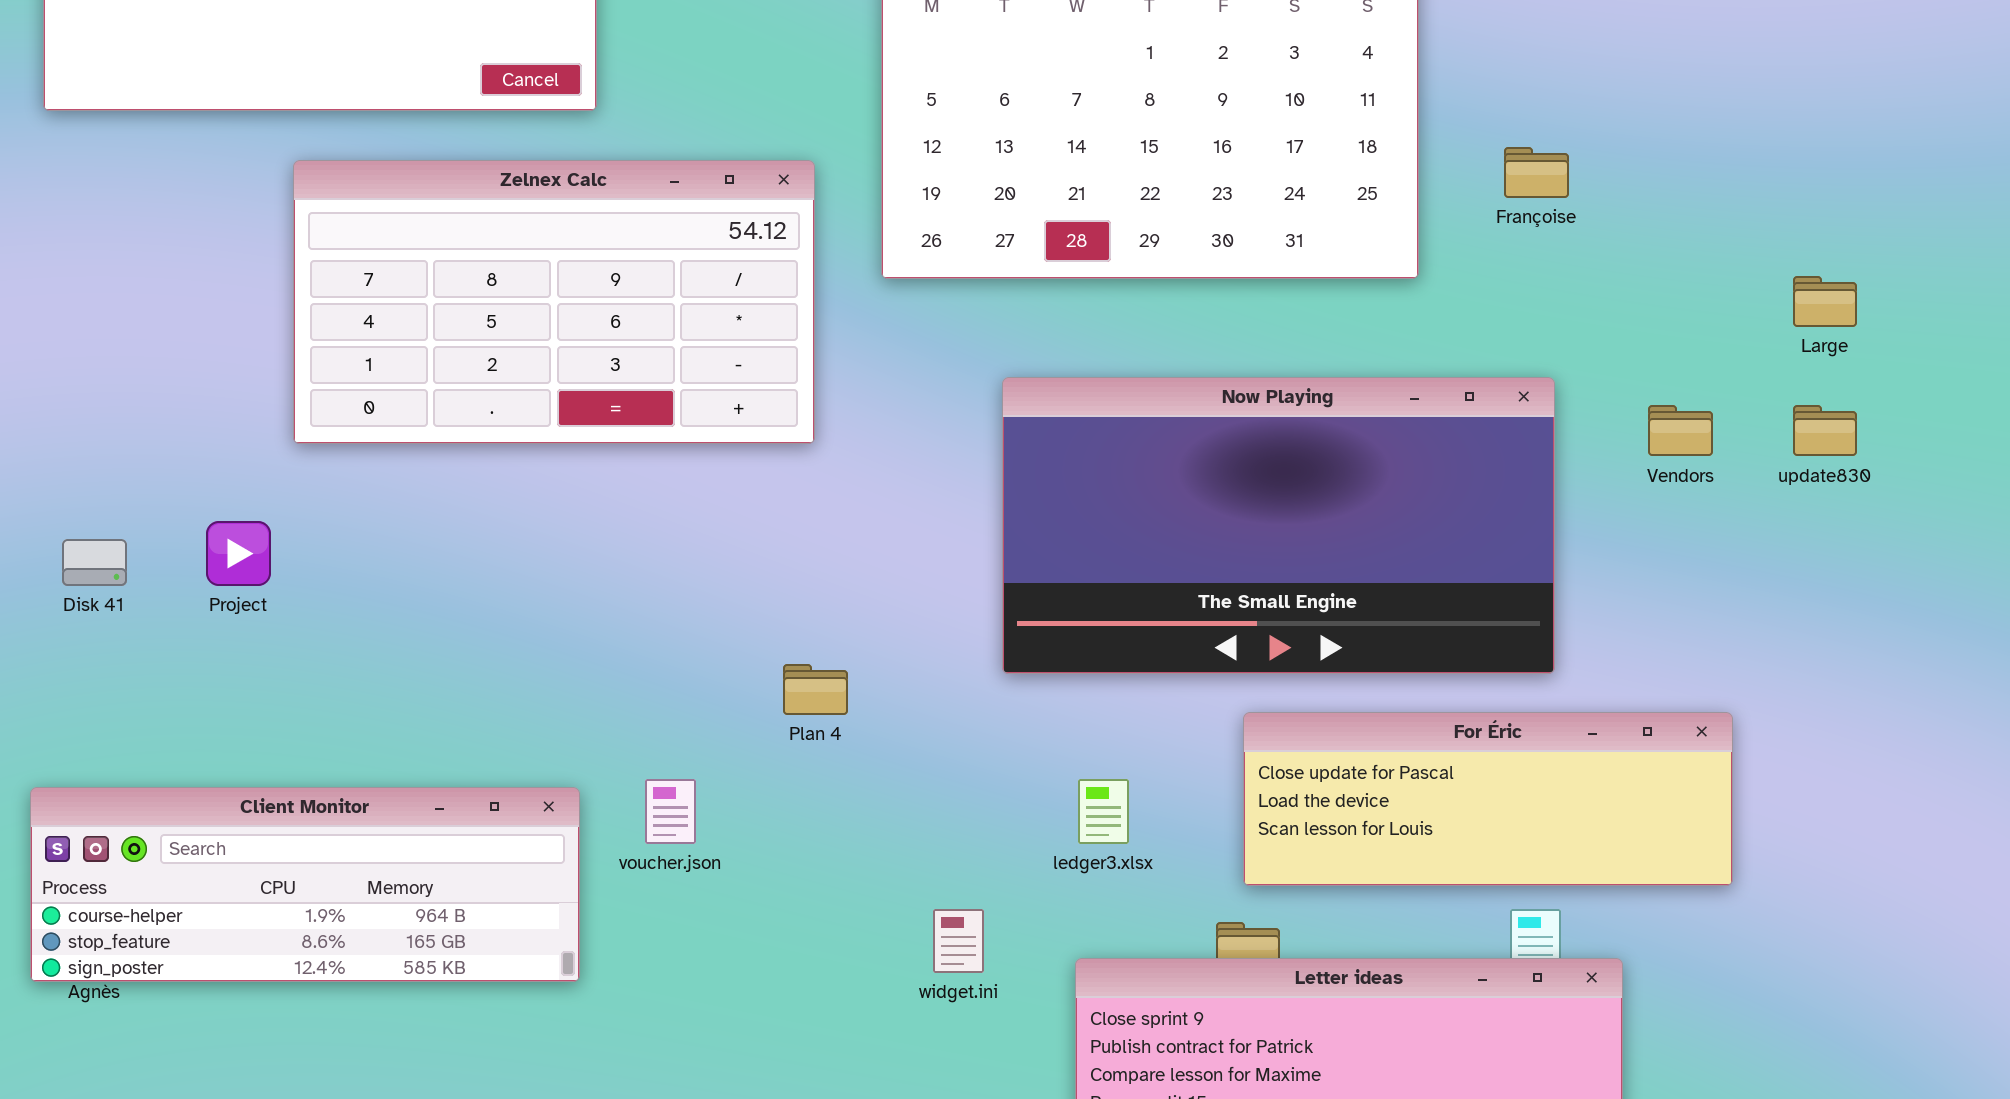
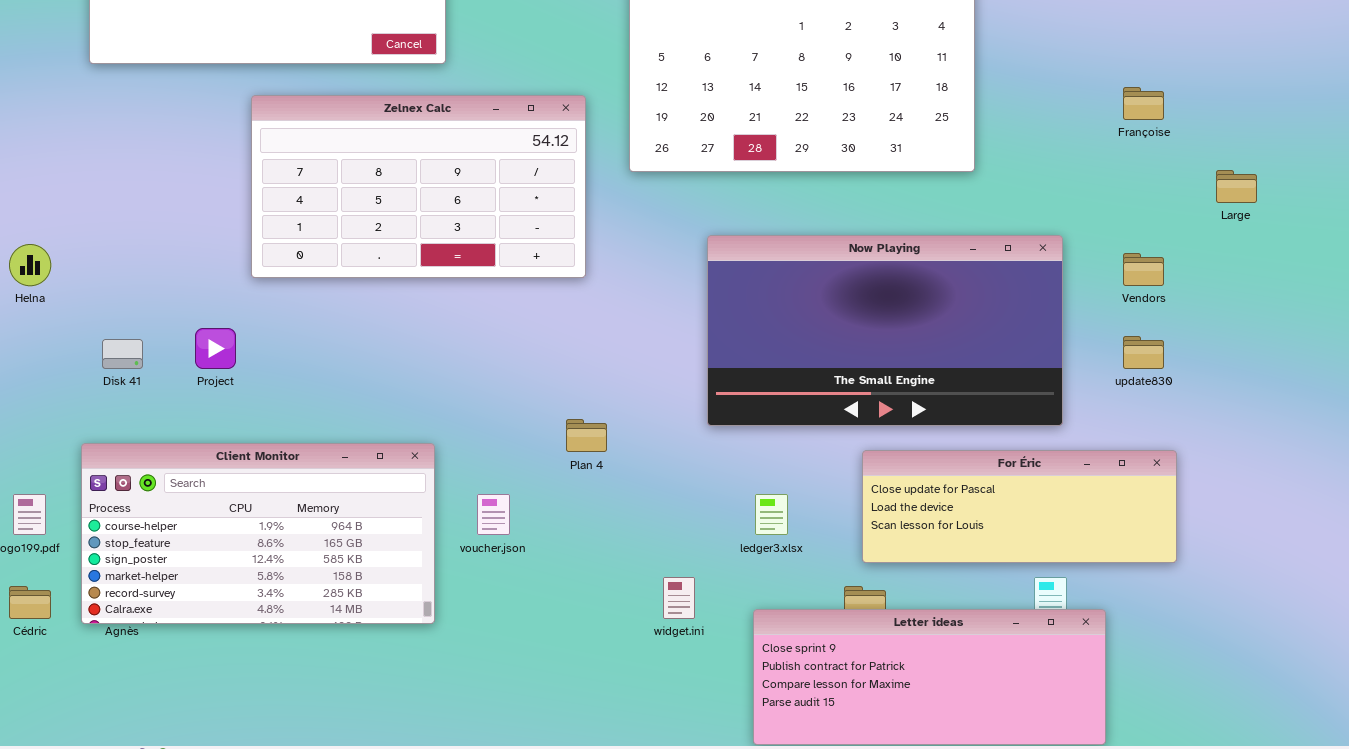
Françoise: [1504,147,1569,198] -> [1123,87,1164,120], moved
update830: [1793,405,1857,456] -> [1123,336,1164,369], moved
Client Monitor: [30,787,580,982] -> [81,443,435,624], resized

